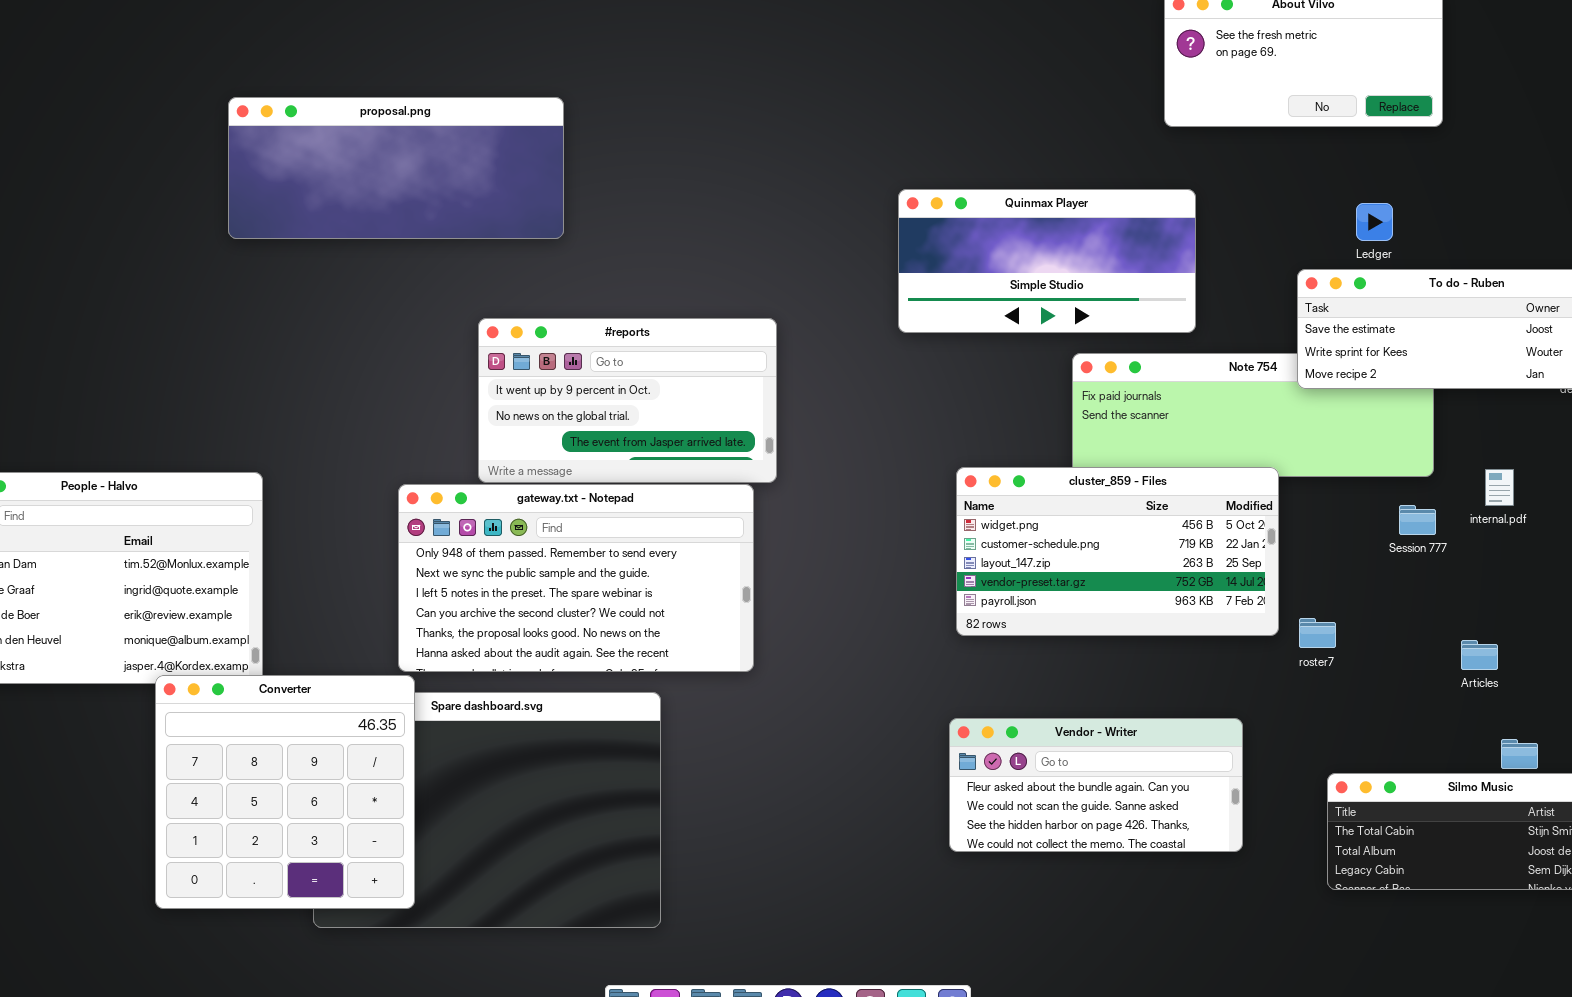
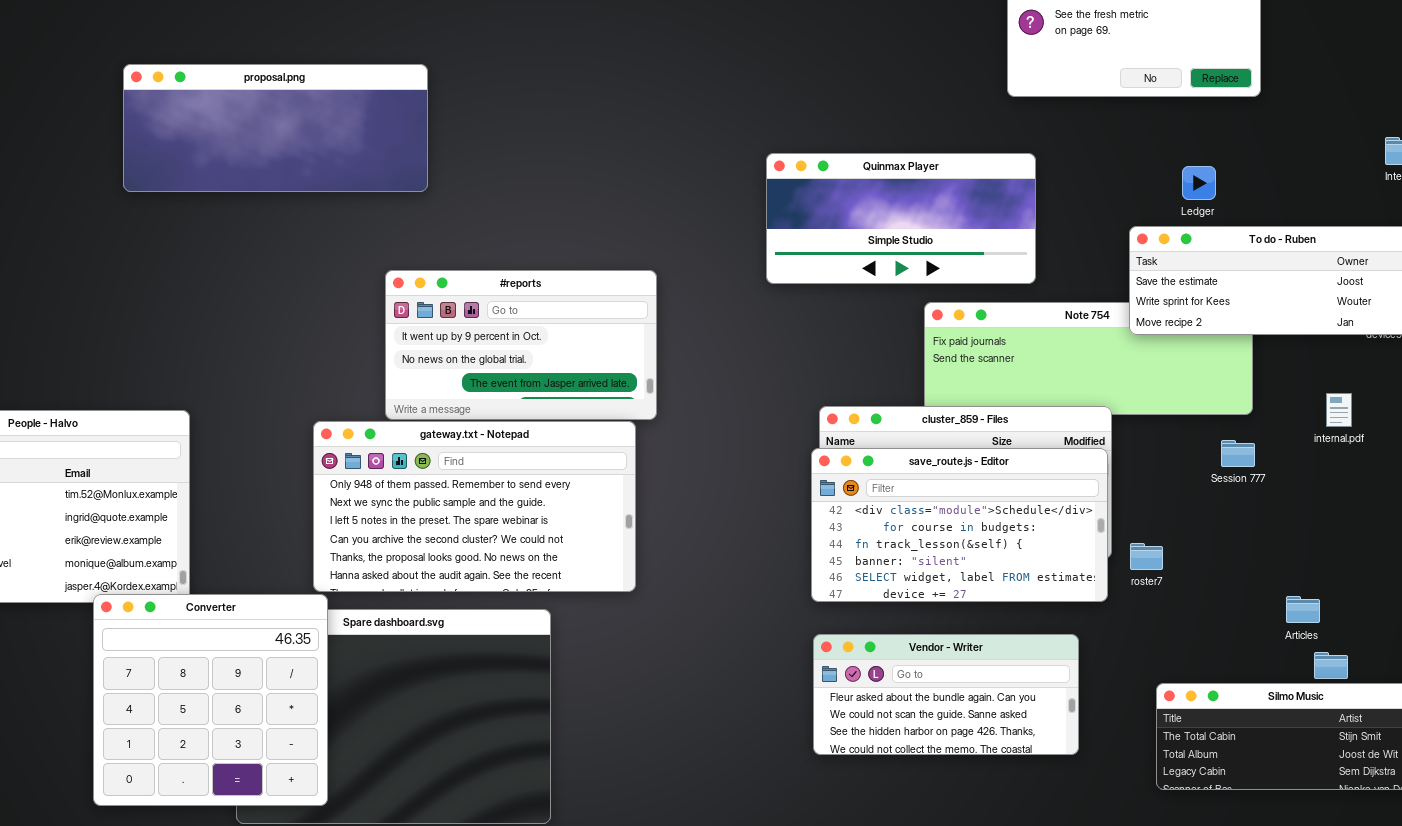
proposal.png: [228,97,564,239] -> [123,64,428,192], moved
internal.pdf: [1485,469,1514,506] -> [1326,393,1352,427], moved
save_route.js - Editor: none -> [811,448,1108,602], opened
Articles: [1461,640,1498,670] -> [1286,596,1320,623], moved

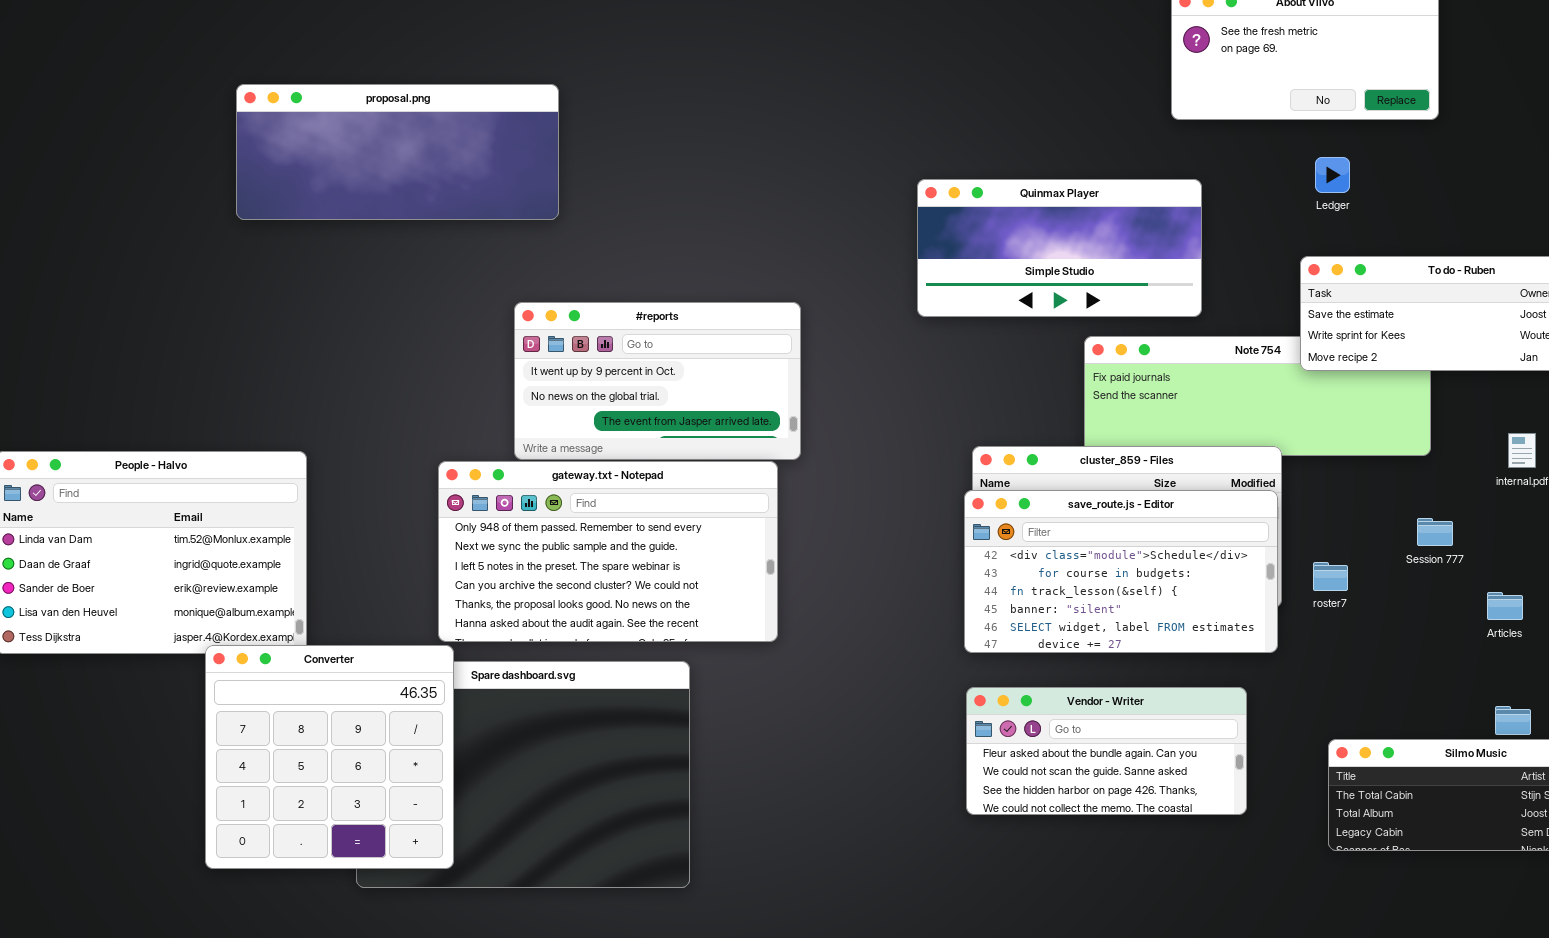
Ledger: [1182,166,1216,200] -> [1315,157,1350,193], moved
Session 777: [1221,440,1255,467] -> [1417,518,1453,546], moved
roster7: [1130,543,1163,570] -> [1313,562,1348,591], moved
Articles: [1286,596,1320,623] -> [1487,592,1523,620], moved

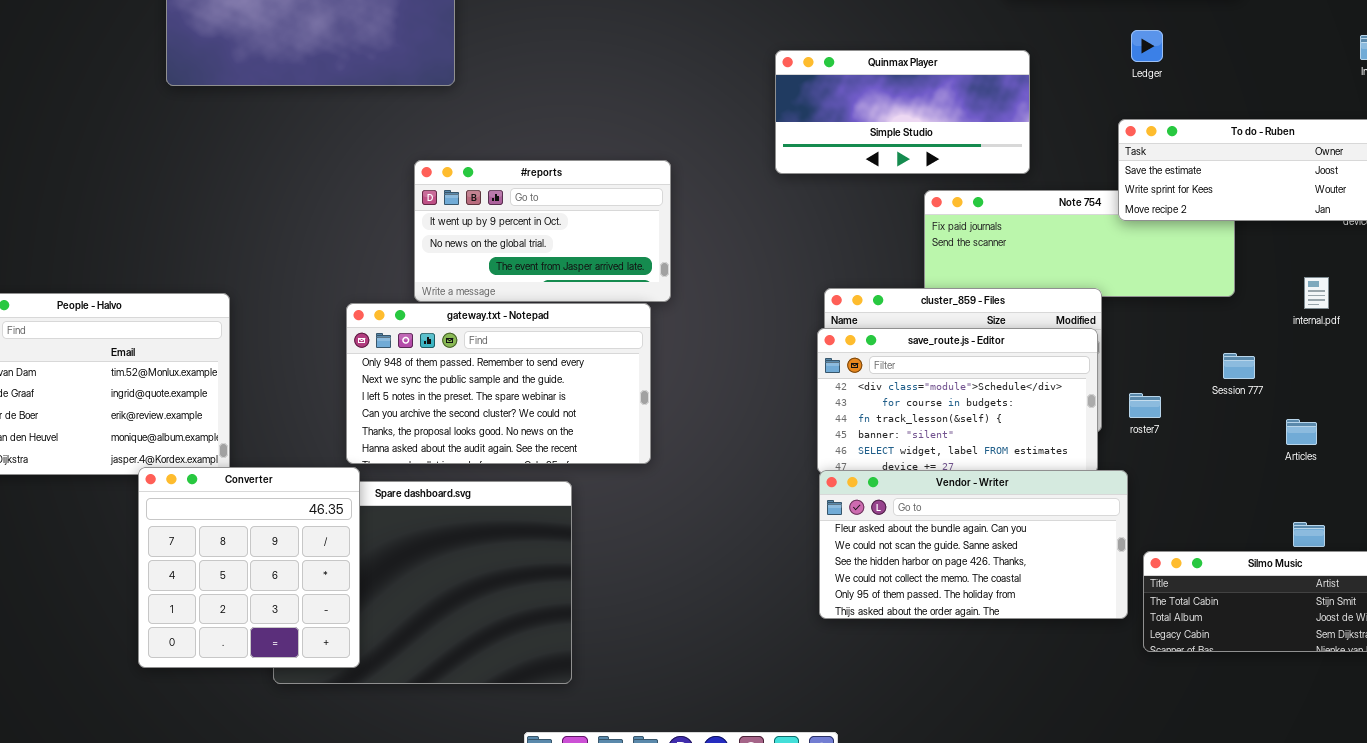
Vendor - Writer: [966,687,1247,815] -> [819,470,1128,619], resized

